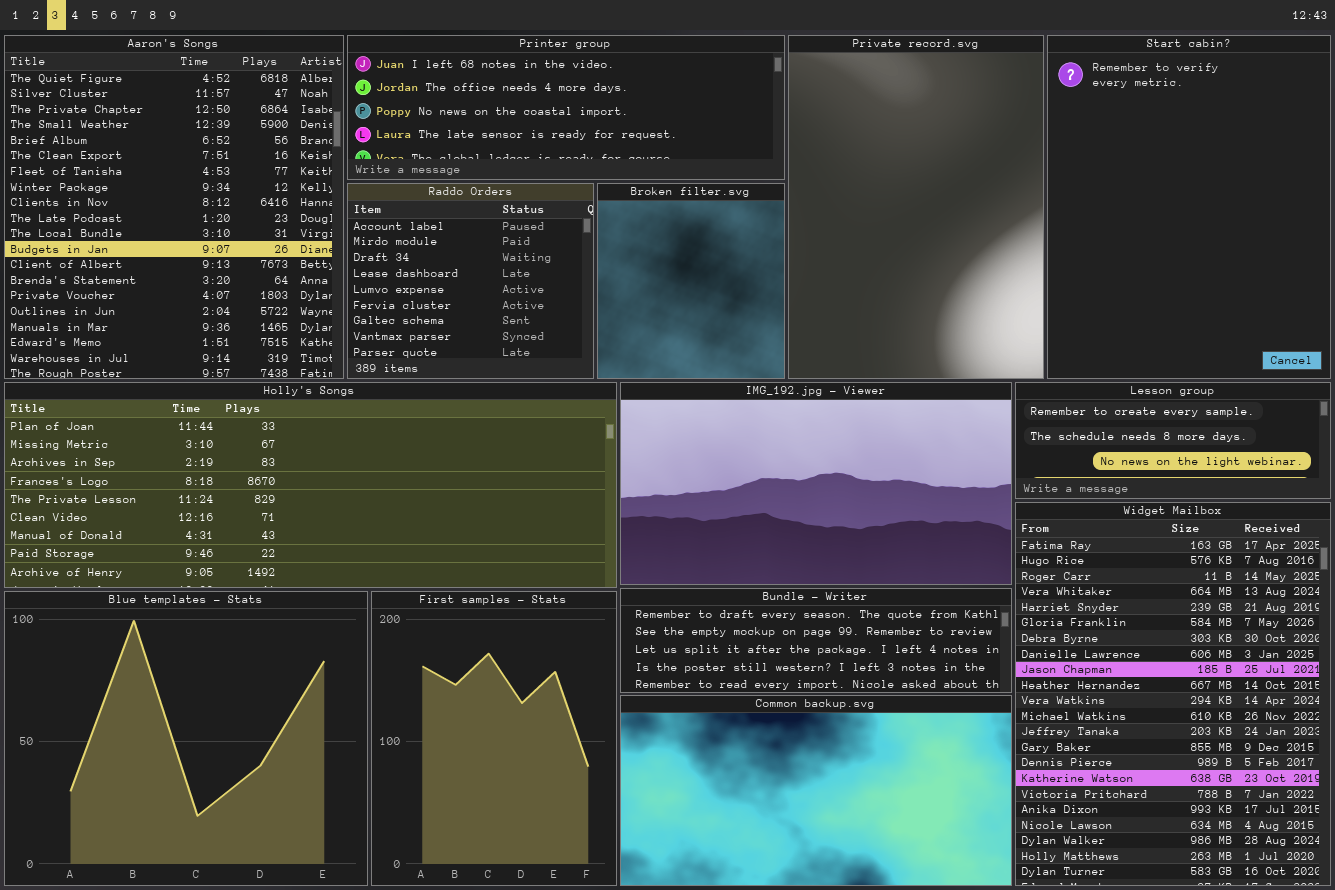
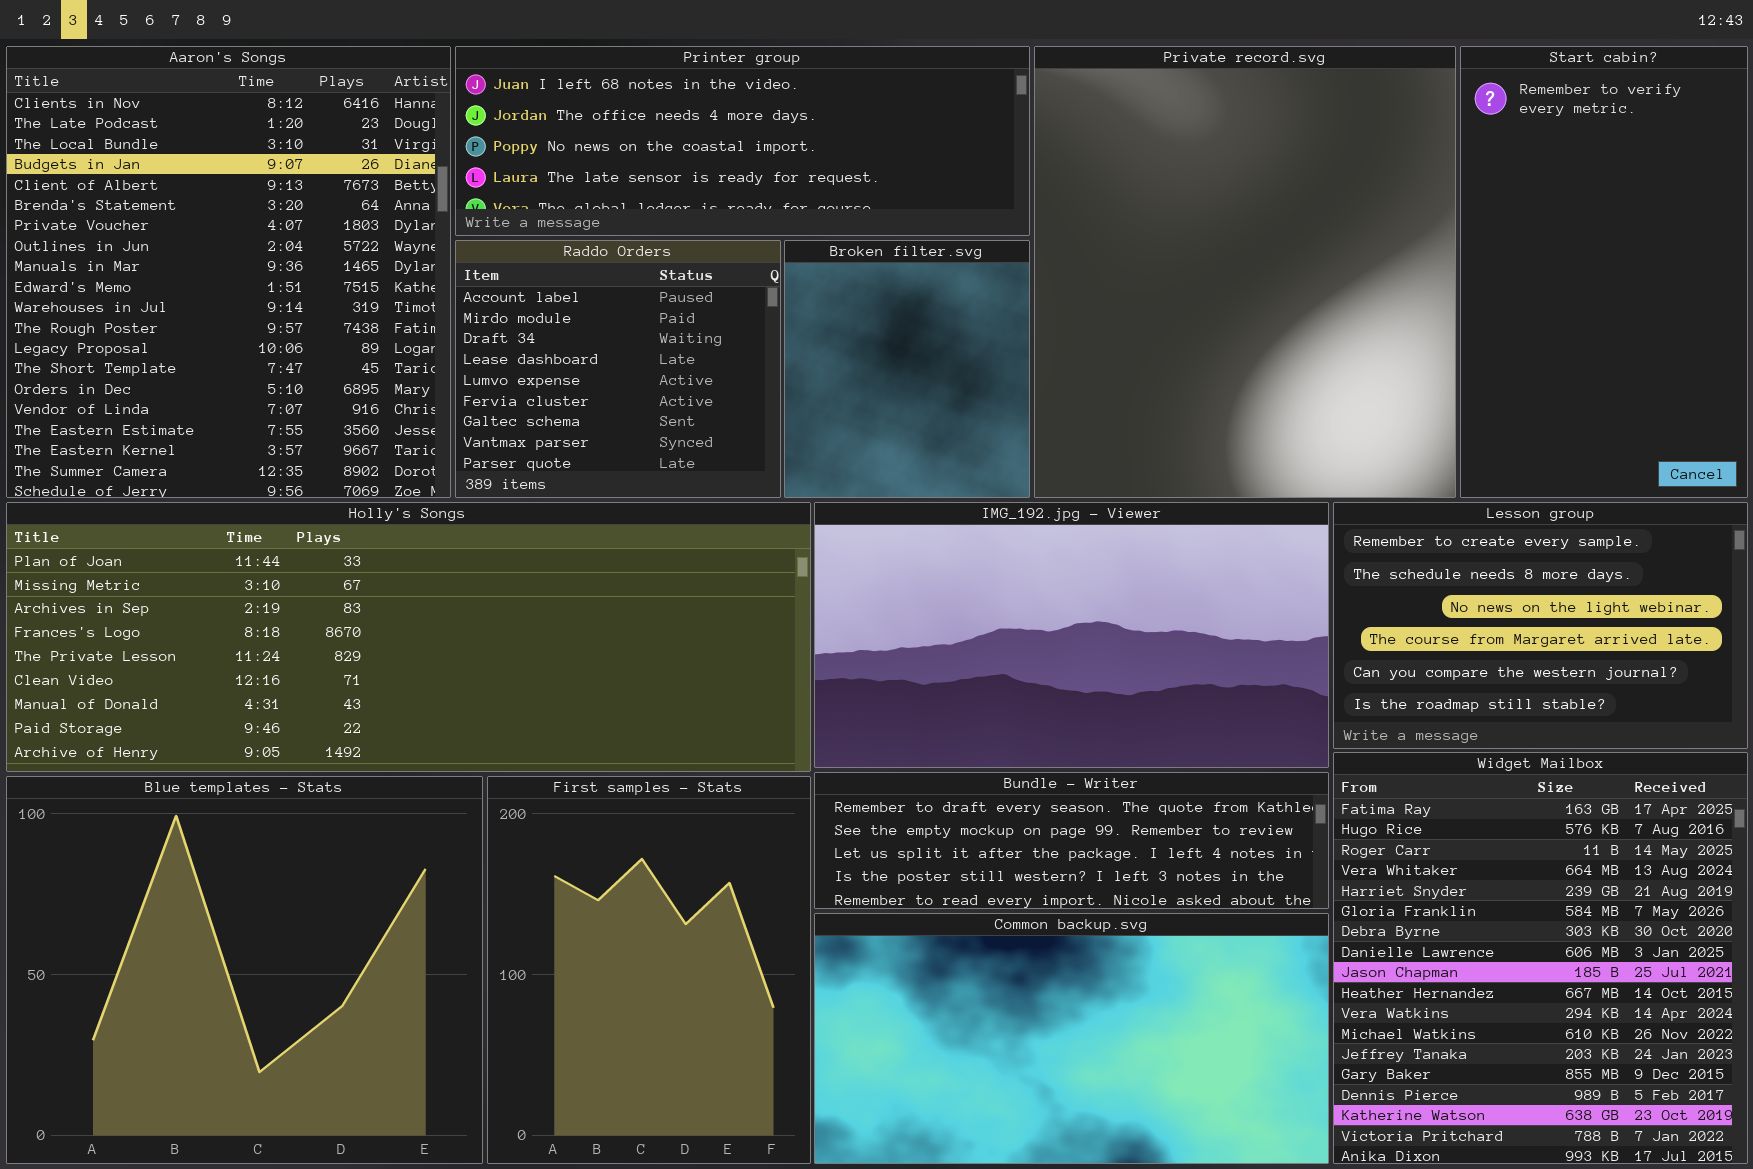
Aaron's Songs: [4,35,344,379] -> [6,46,451,498], scrolled down 8 rows
Private record.svg: [788,35,1044,379] -> [1034,46,1456,498], resized
Start cabin?: [1047,35,1331,379] -> [1460,46,1748,498], resized
Lesson group: [1015,382,1331,499] -> [1333,502,1748,749], resized
Widget Mailbox: [1015,502,1331,886] -> [1333,752,1748,1164], resized

